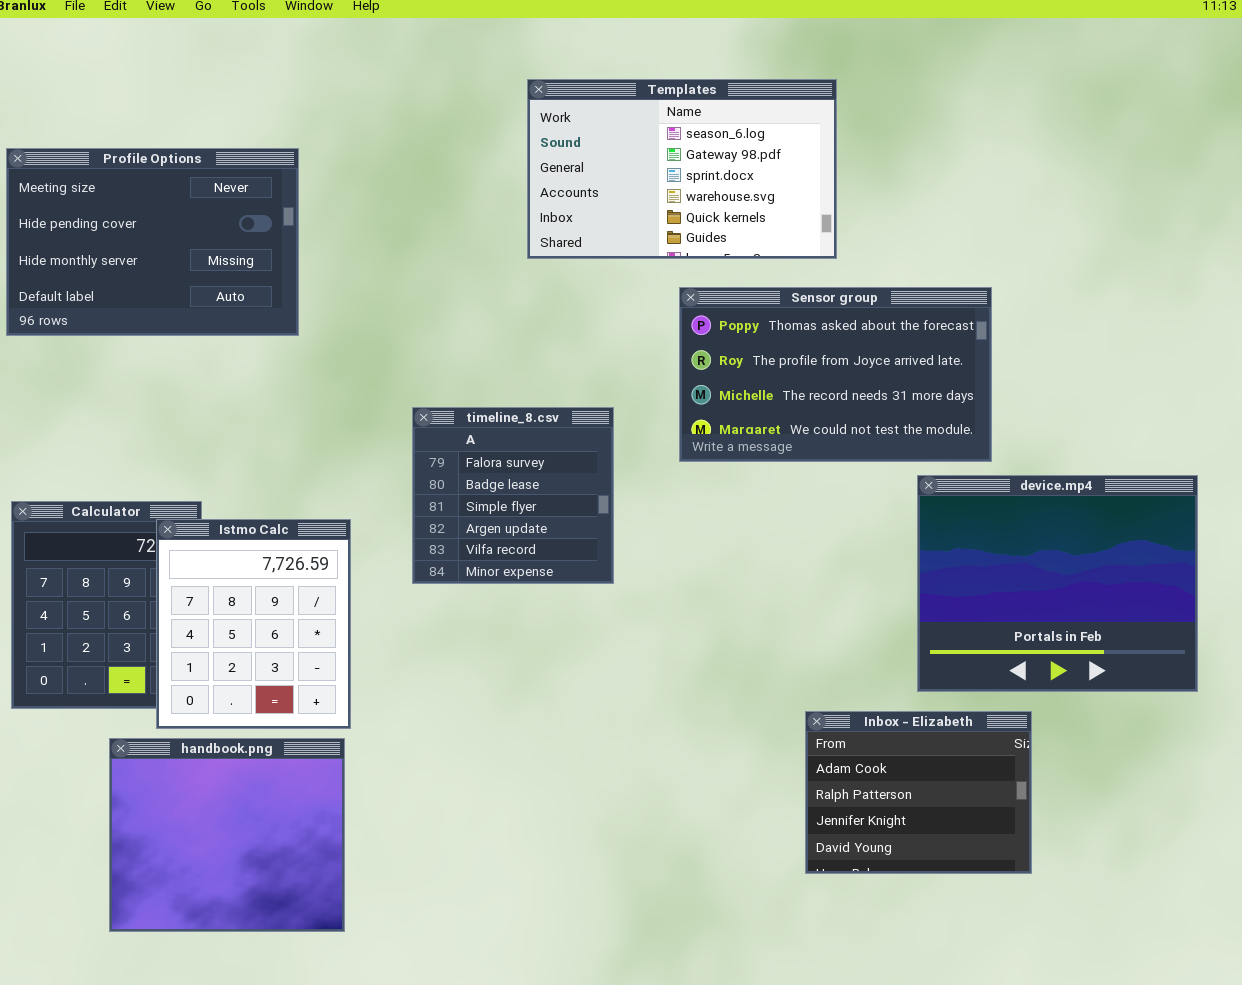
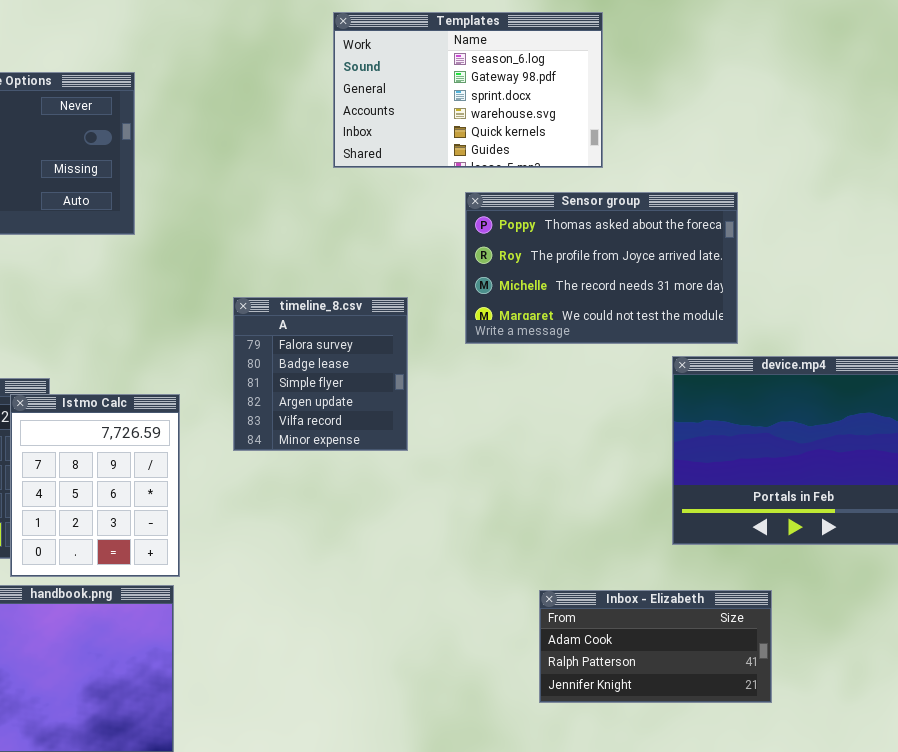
Inbox - Elizabeth: [805,711,1032,874] -> [539,590,772,703], resized

